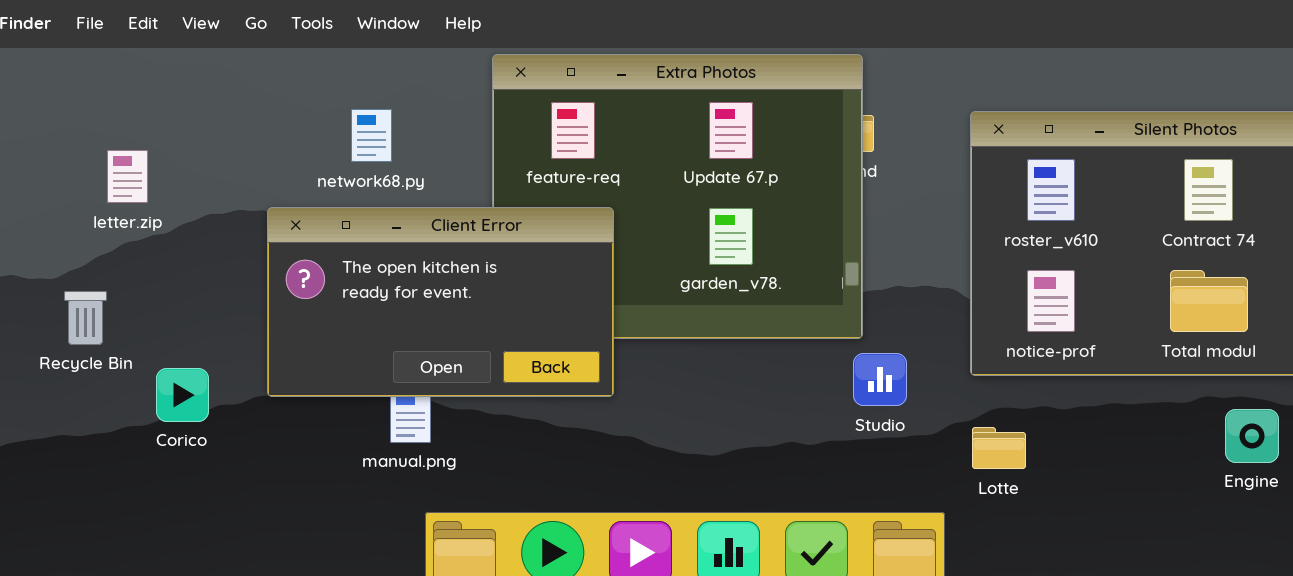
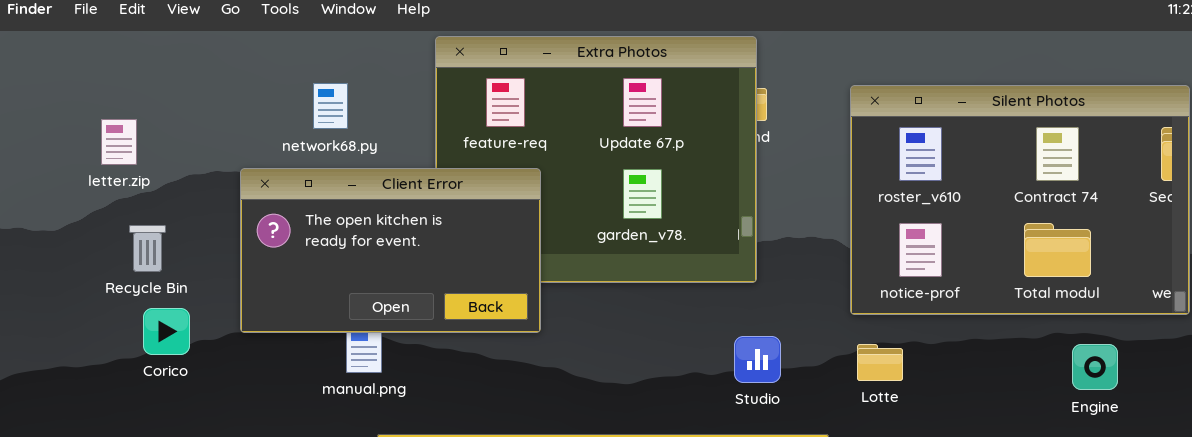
Recycle Bin: [64,291,107,345] -> [129,225,166,272], moved
Studio: [853,353,907,406] -> [734,336,781,383], moved
Lotte: [972,427,1026,469] -> [857,344,903,381], moved

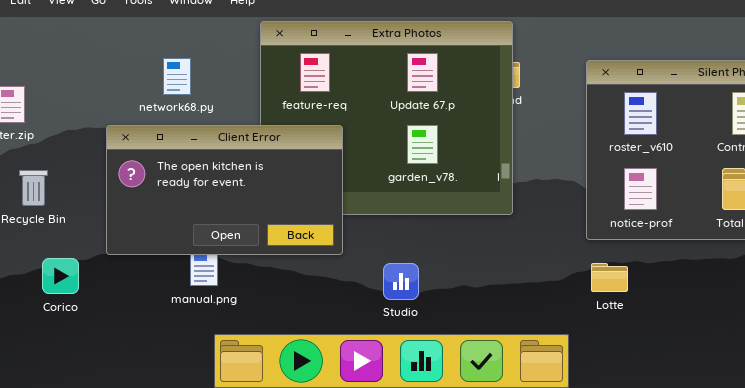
Corico: [143,308,190,355] -> [42,258,79,294], moved
Studio: [734,336,781,383] -> [383,263,419,300], moved

